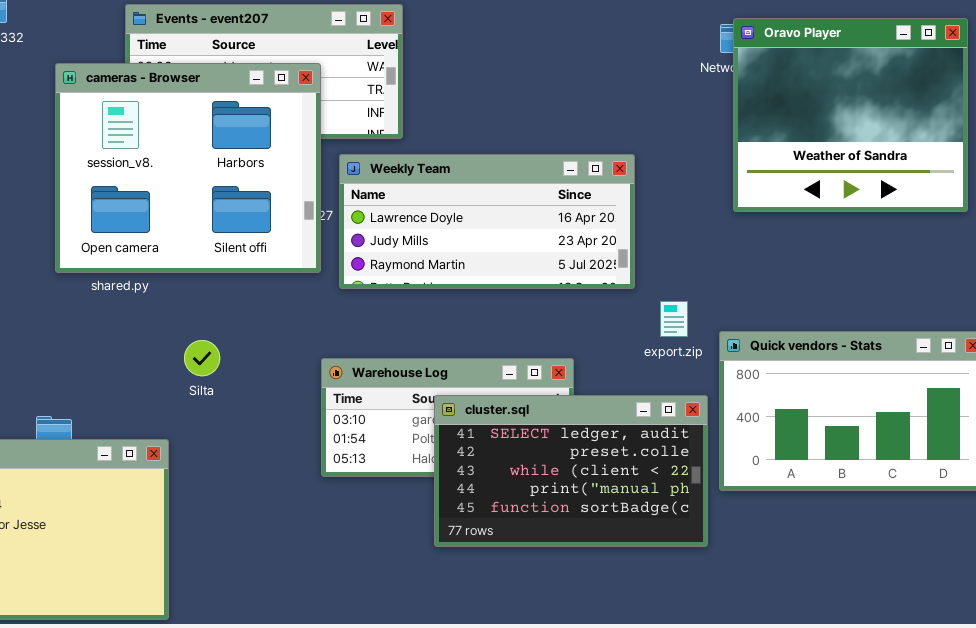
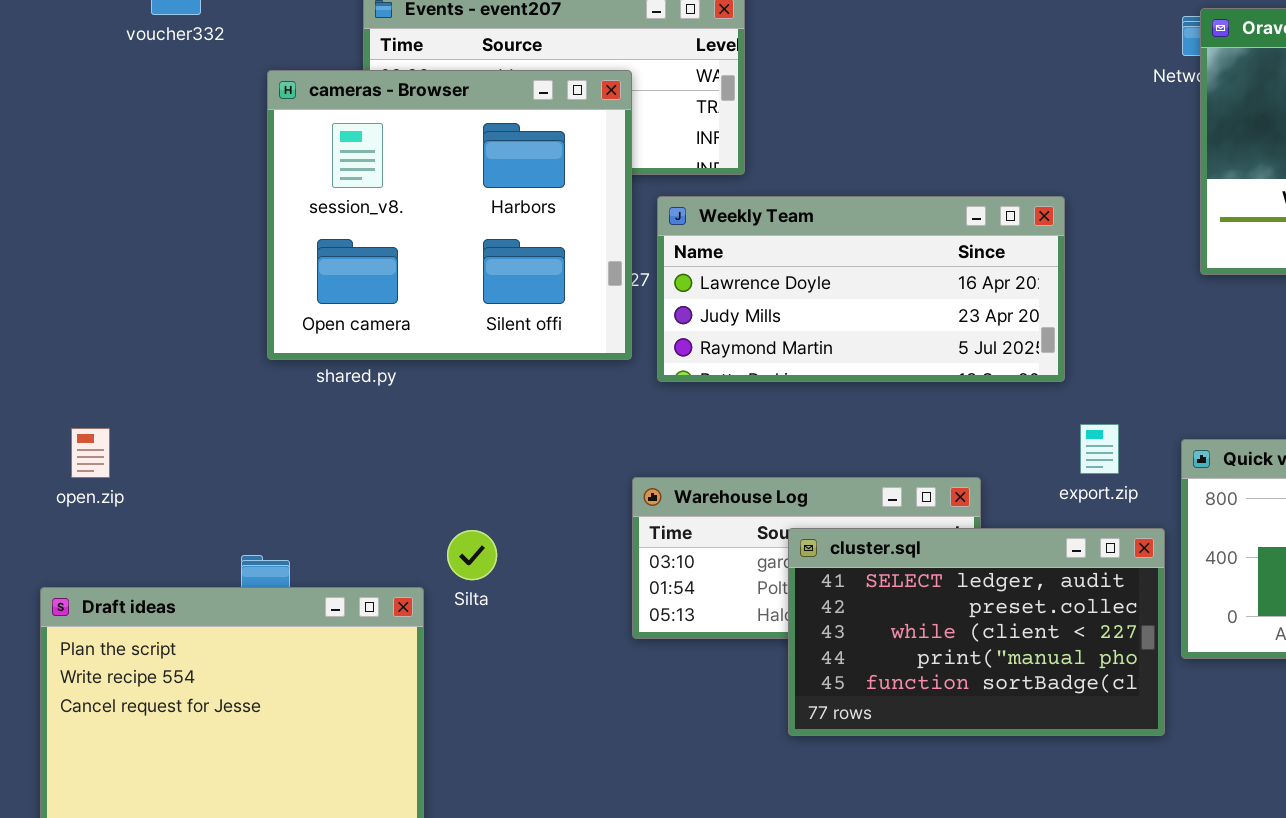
export.zip: [660,301,688,337] -> [1080,424,1119,474], moved
Silta: [184,340,220,376] -> [447,530,497,580], moved

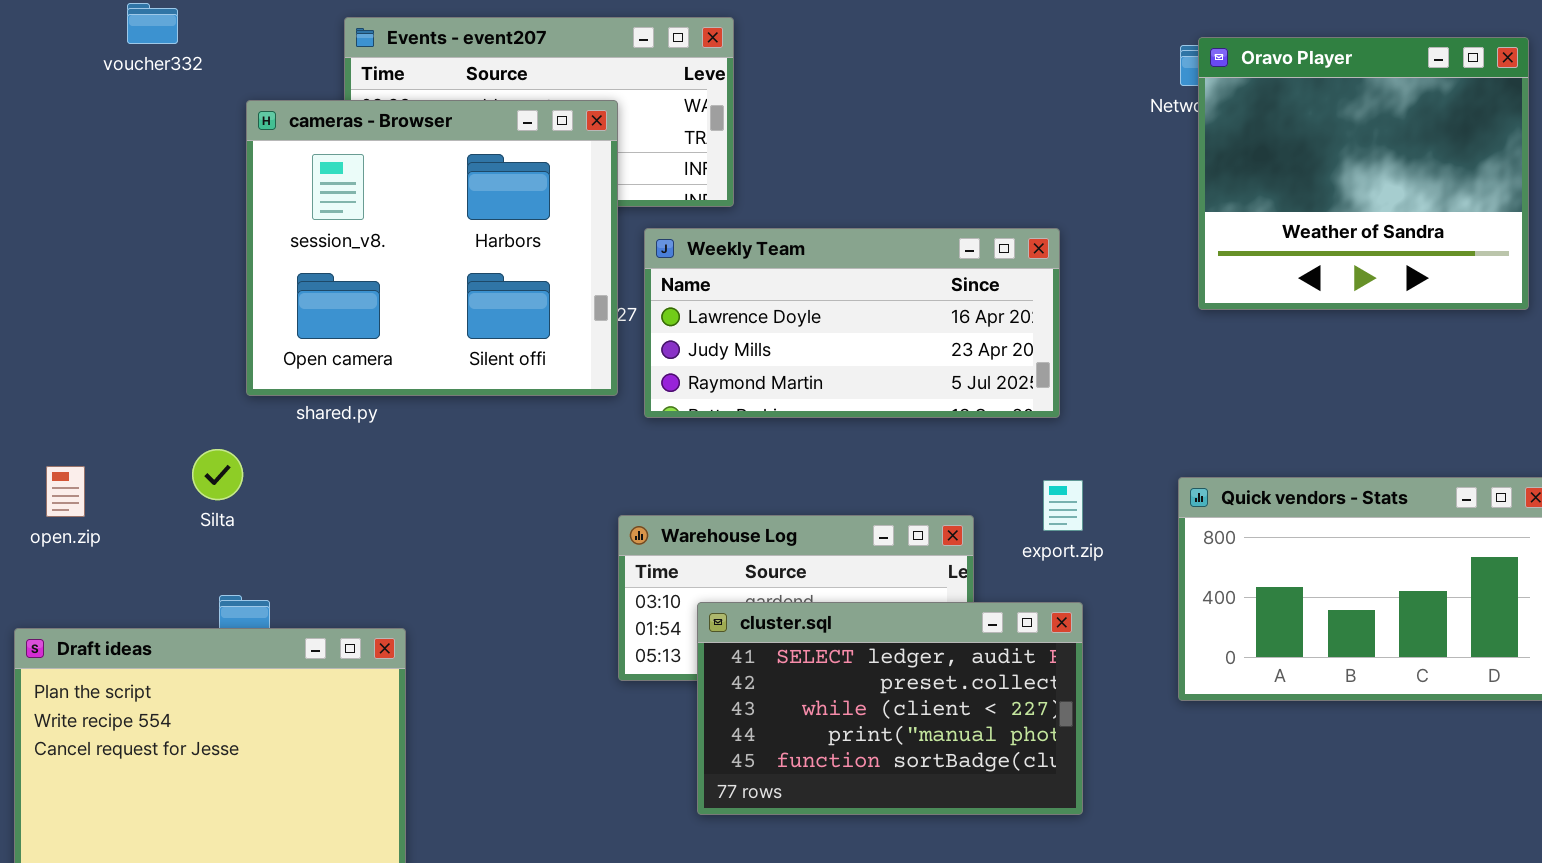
export.zip: [1080,424,1119,474] -> [1043,480,1083,531], moved
cluster.sql: [788,528,1165,736] -> [697,602,1083,815], moved
Silta: [447,530,497,580] -> [192,449,243,500], moved

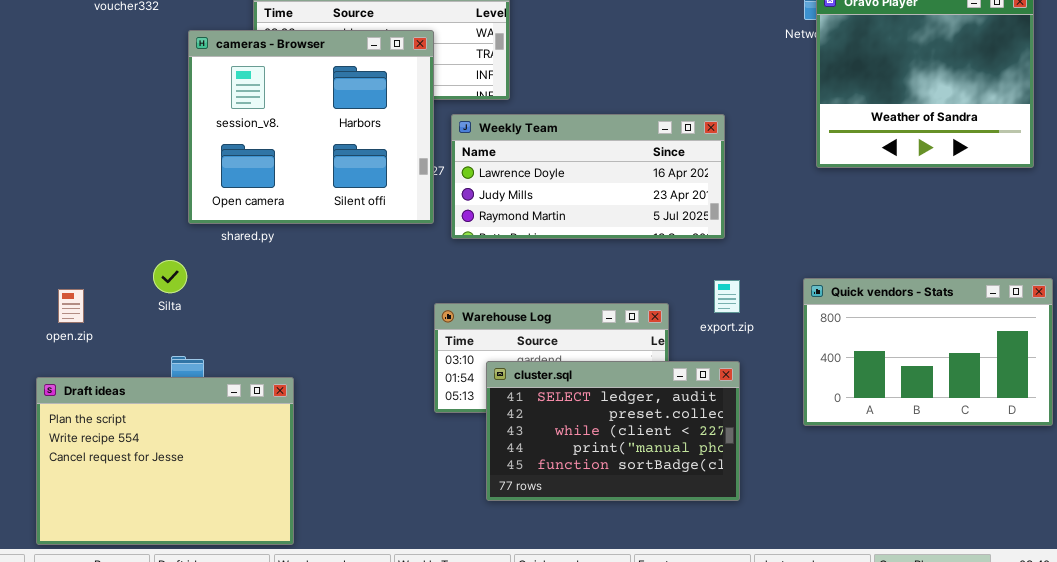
open.zip: [46,466,85,517] -> [58,289,84,323], moved

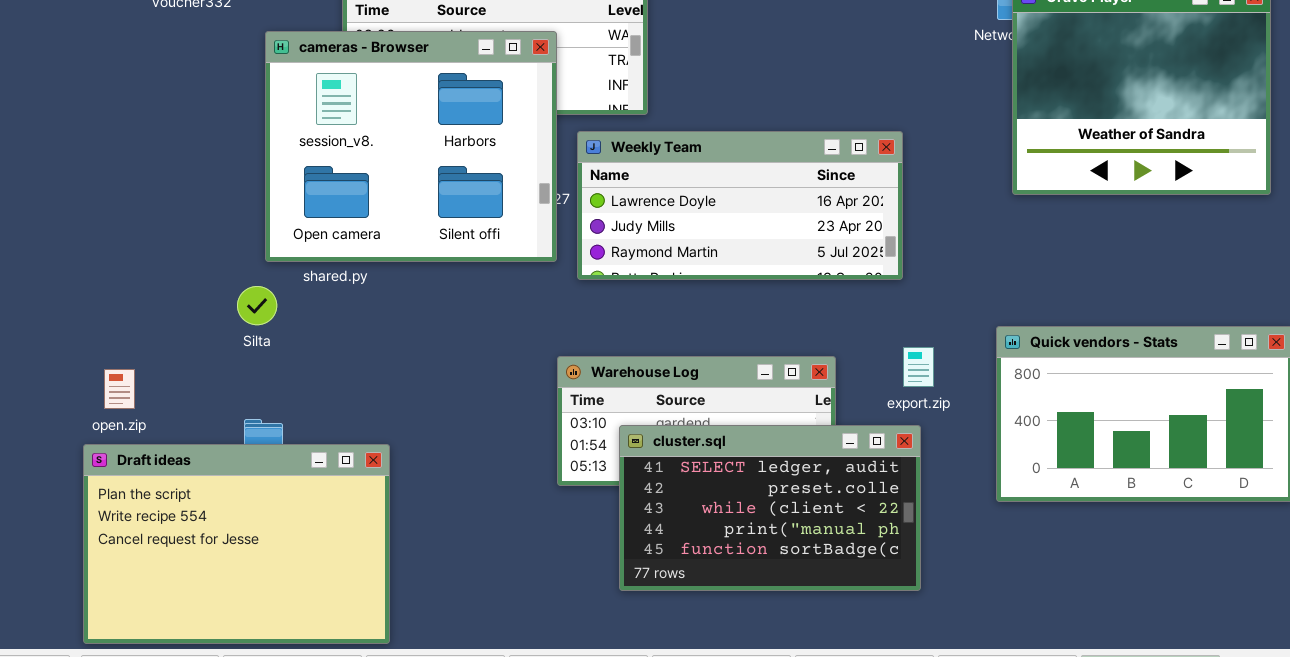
Silta: [153,260,187,293] -> [237,286,277,325], moved
export.zip: [714,280,740,313] -> [903,347,934,387], moved
open.zip: [58,289,84,323] -> [104,369,135,409], moved

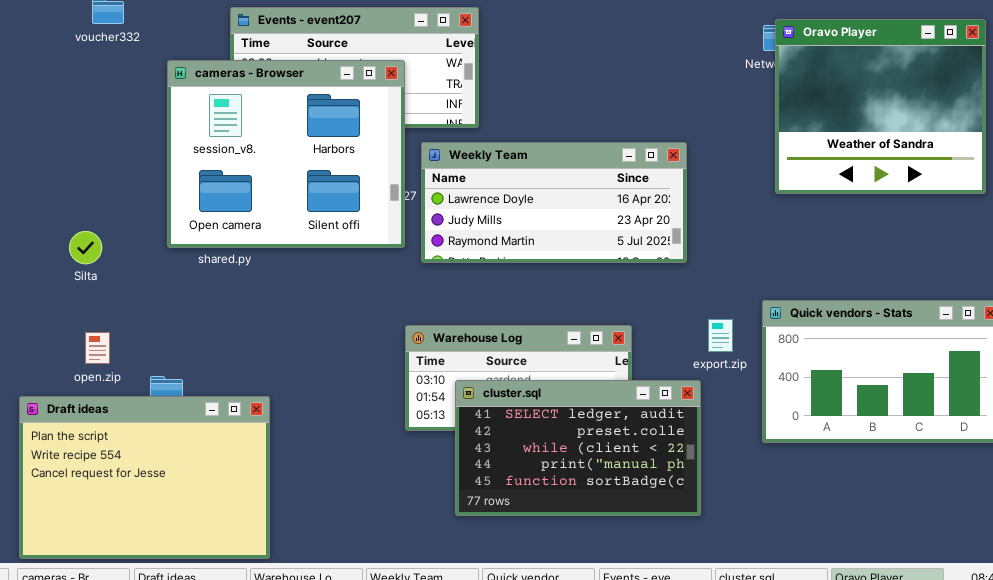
Silta: [237,286,277,325] -> [69,231,102,264], moved
export.zip: [903,347,934,387] -> [708,319,733,352], moved
open.zip: [104,369,135,409] -> [85,332,110,364], moved

